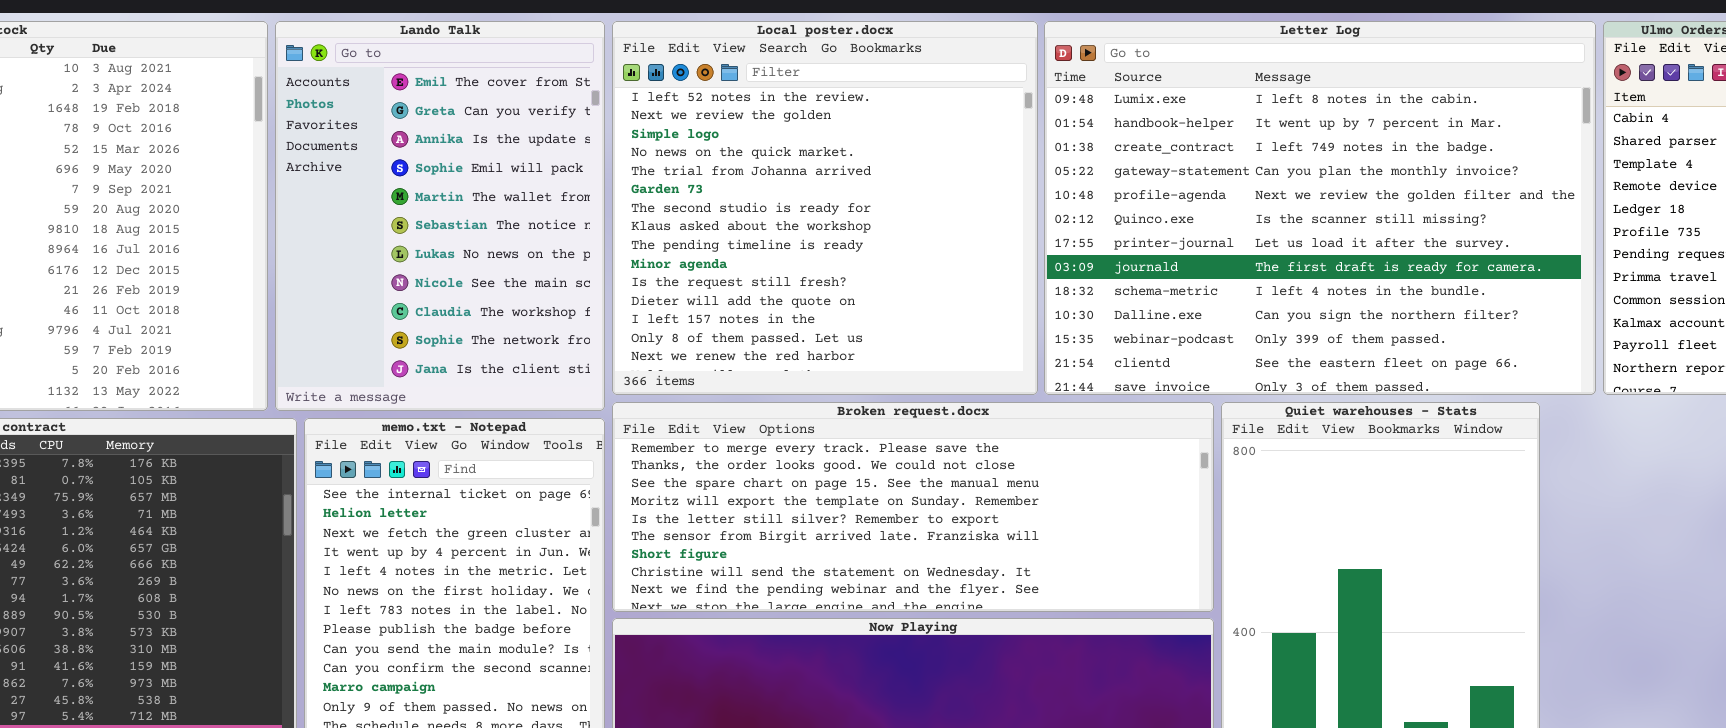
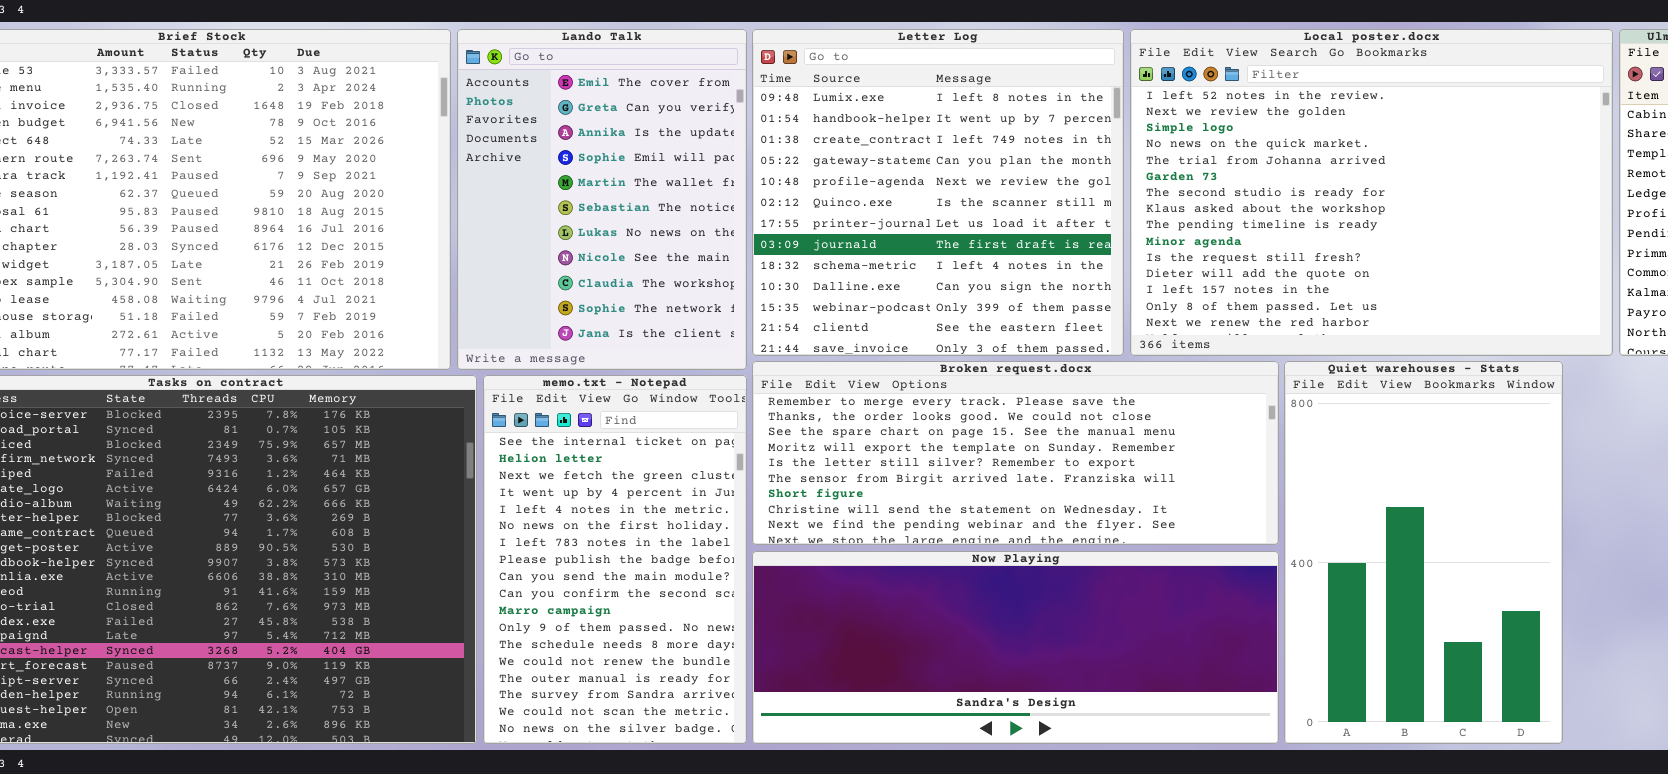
Local poster.docx: [612,21,1038,395] -> [1130,29,1613,356], moved, resized
Letter Log: [1044,21,1596,395] -> [752,29,1124,356], moved, resized

